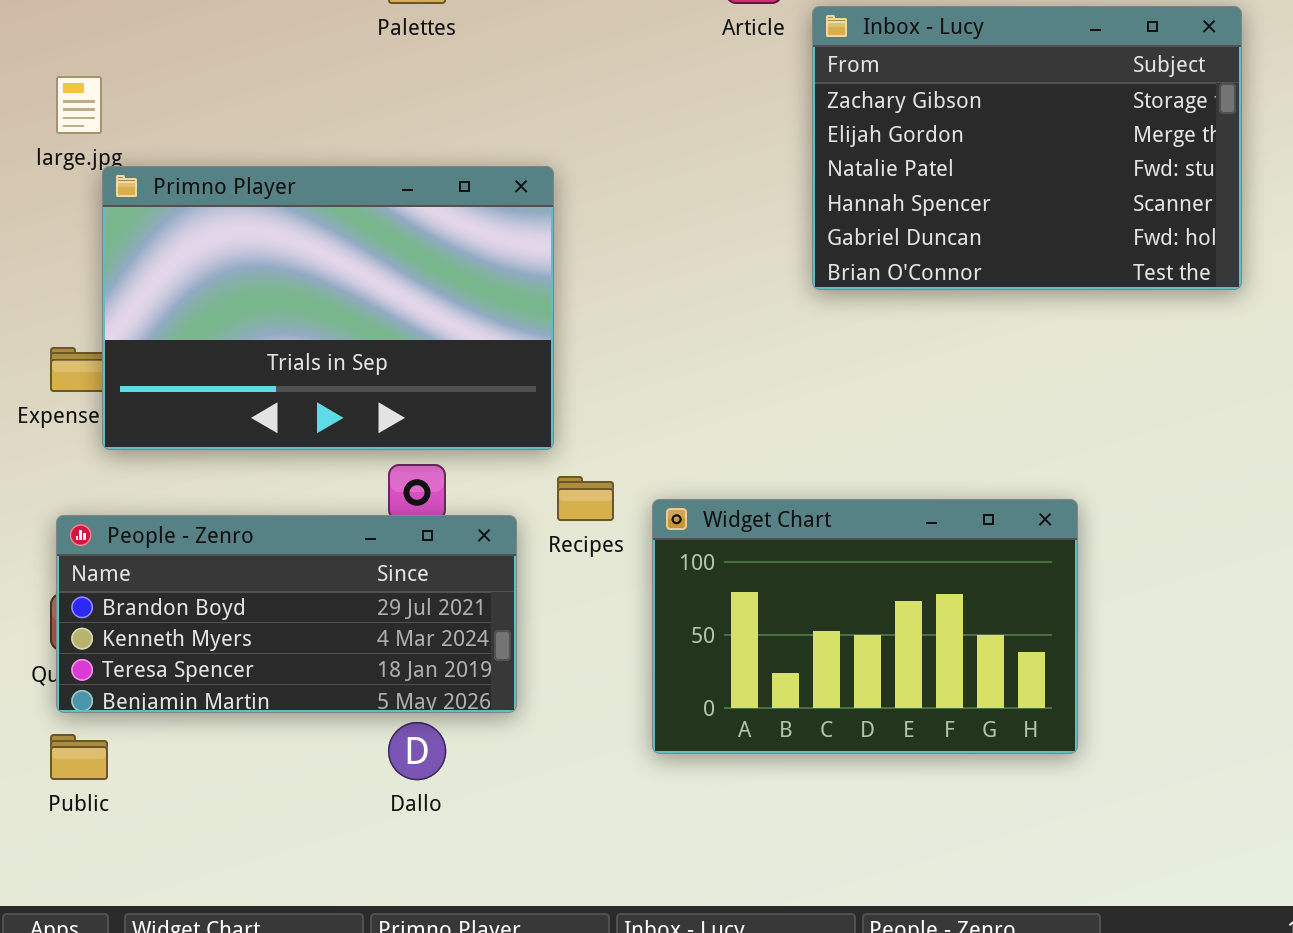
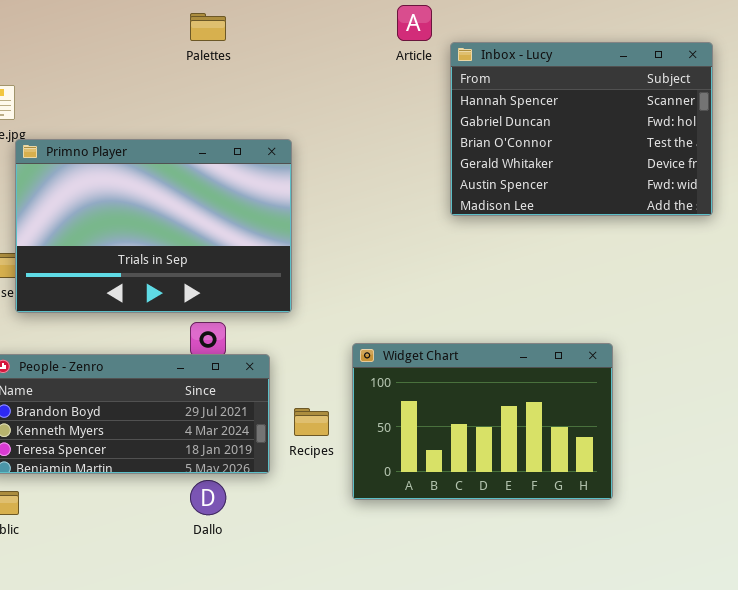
Inbox - Lucy: [812,6,1242,290] -> [450,42,713,216], scrolled down 3 rows
Recipes: [557,476,614,521] -> [294,408,329,436], moved

